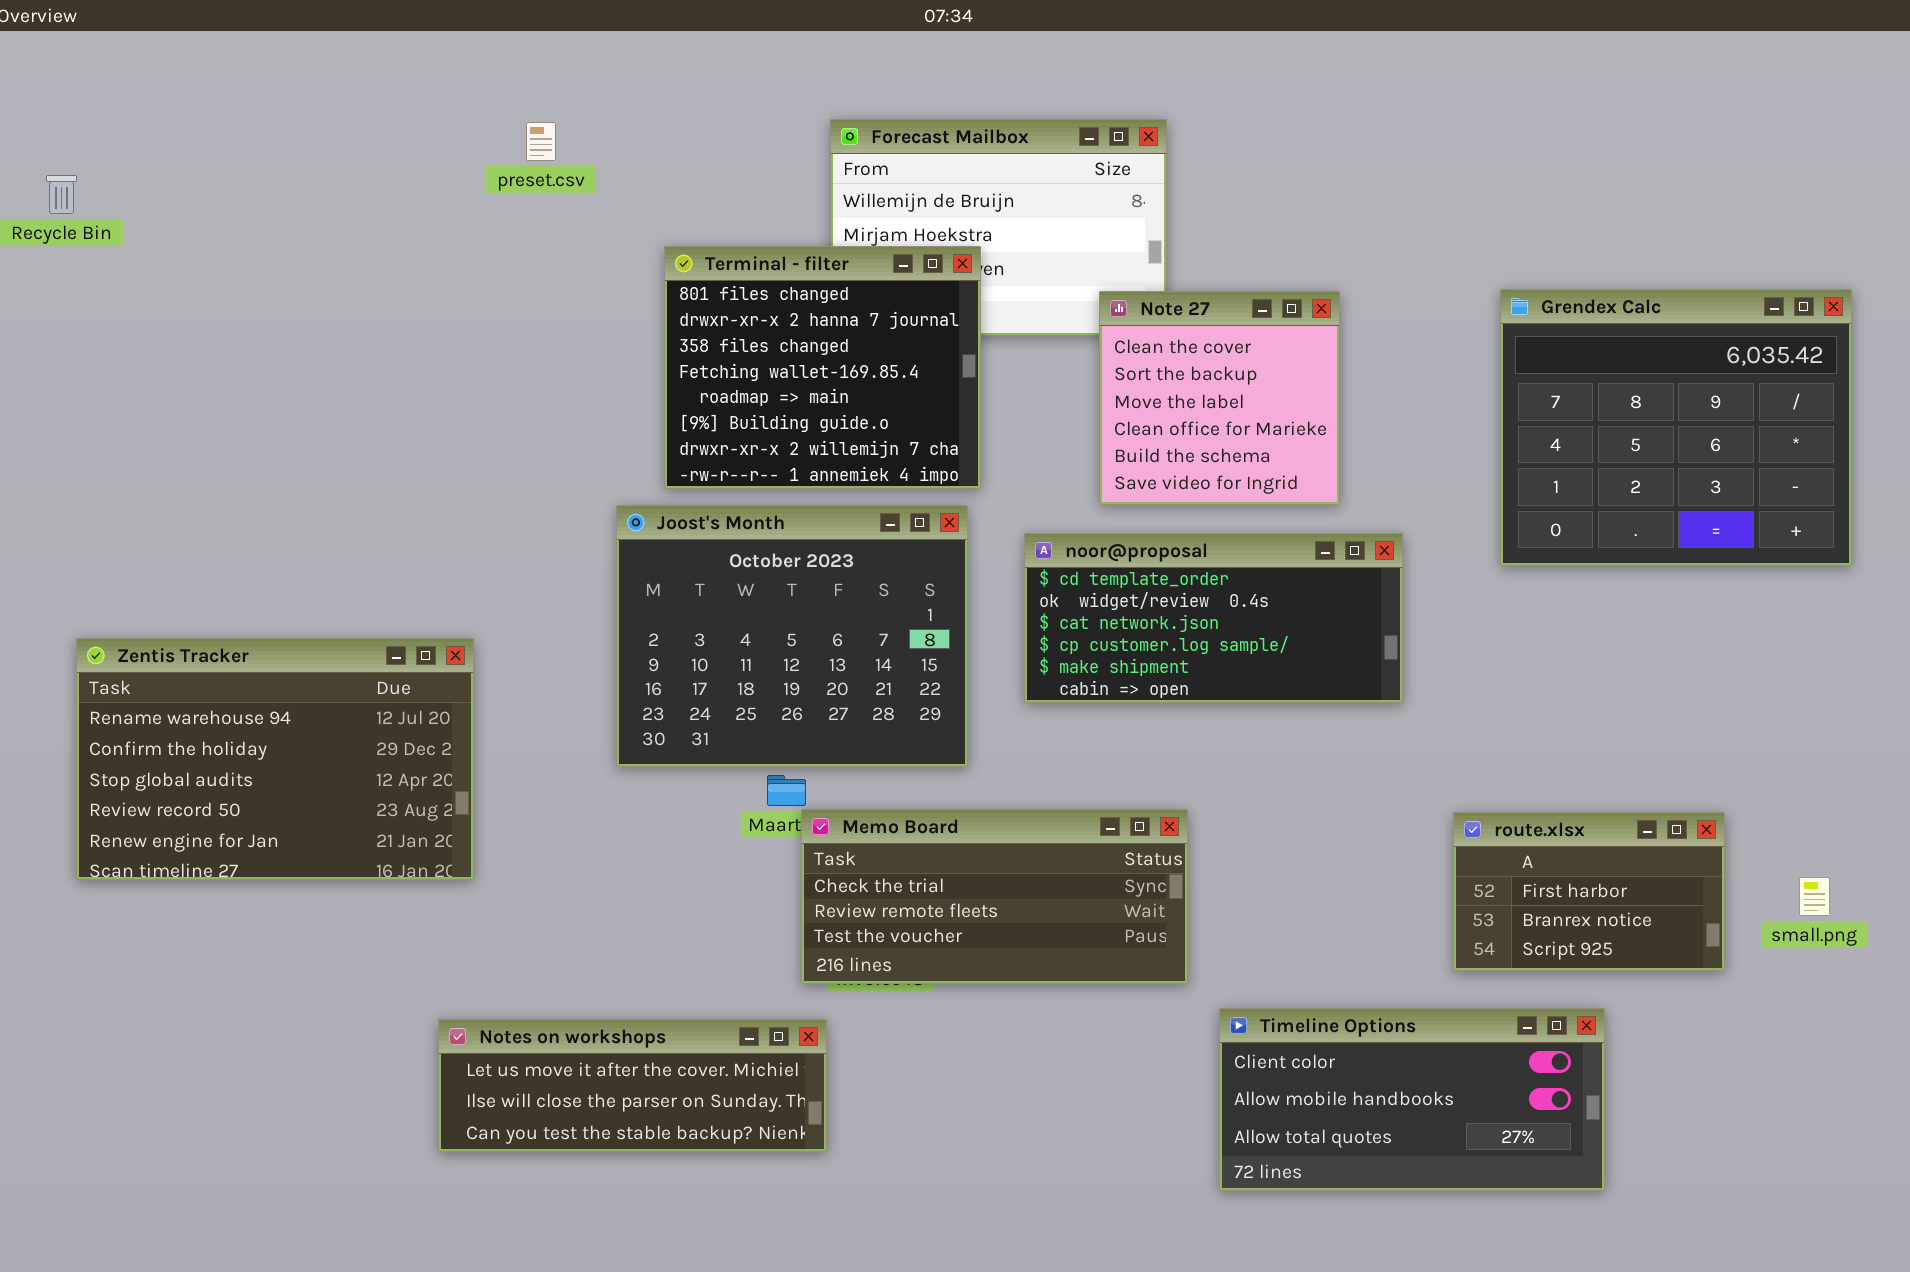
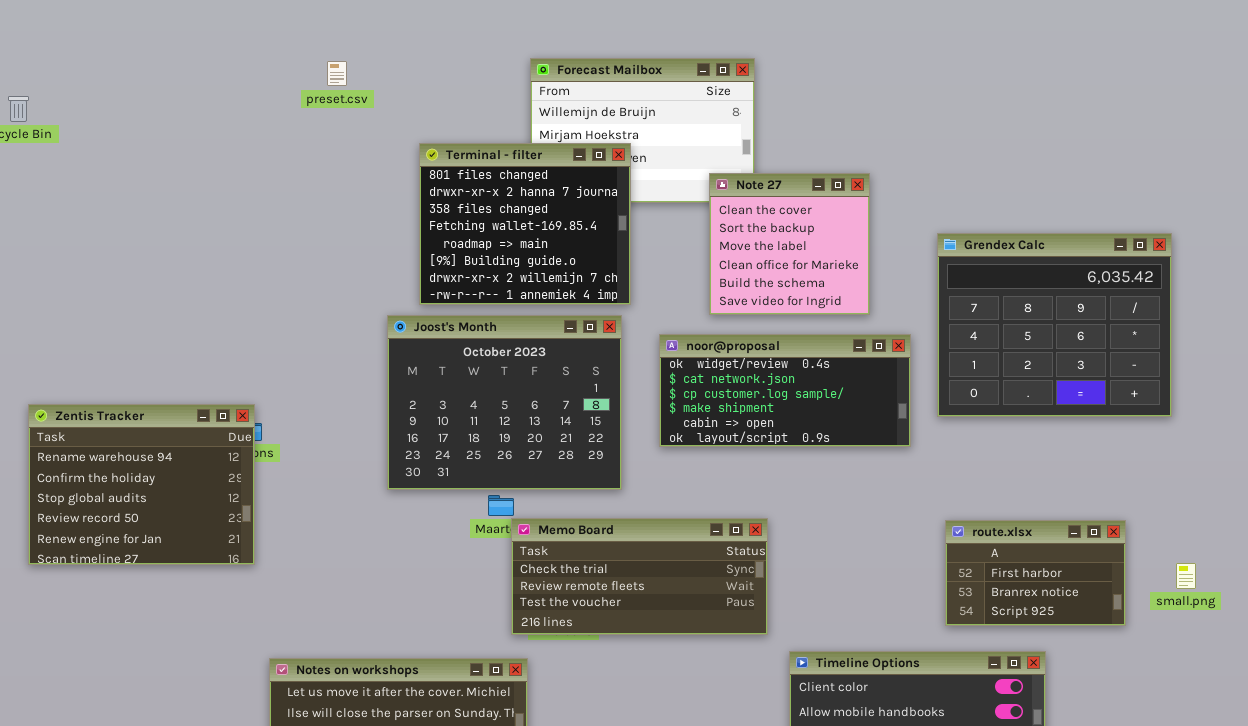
Grendex Calc: [1500,289,1852,566] -> [937,233,1172,417], moved
noor@proposal: [1024,533,1403,703] -> [659,334,911,447], scrolled down 1 row
Zentis Tracker: [76,638,474,880] -> [28,404,255,565], resized

